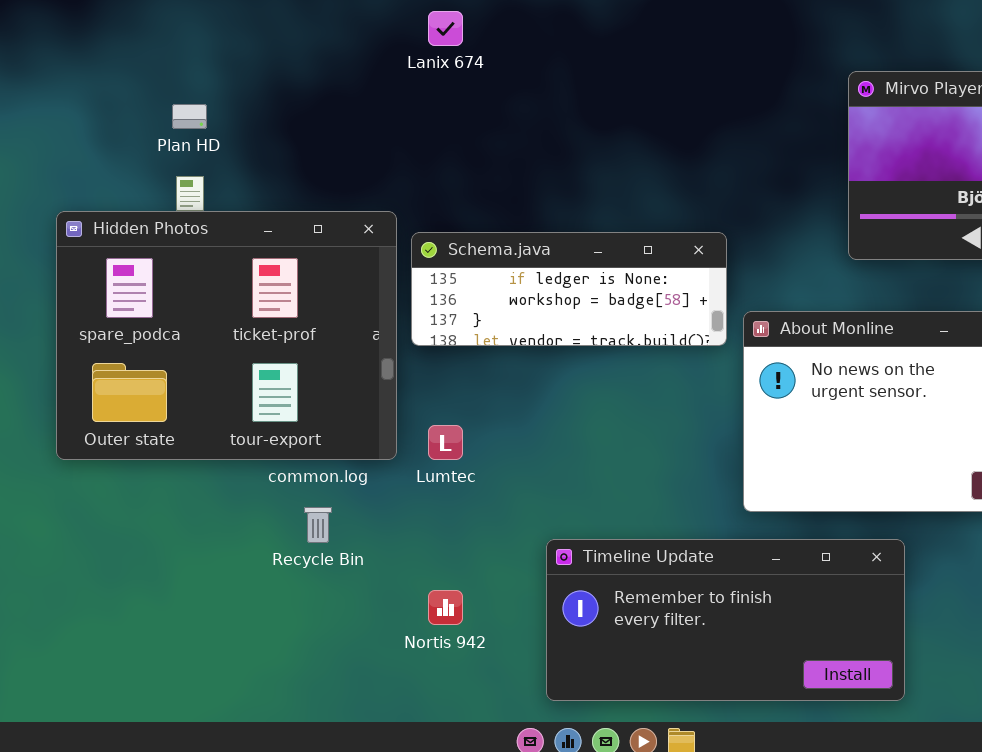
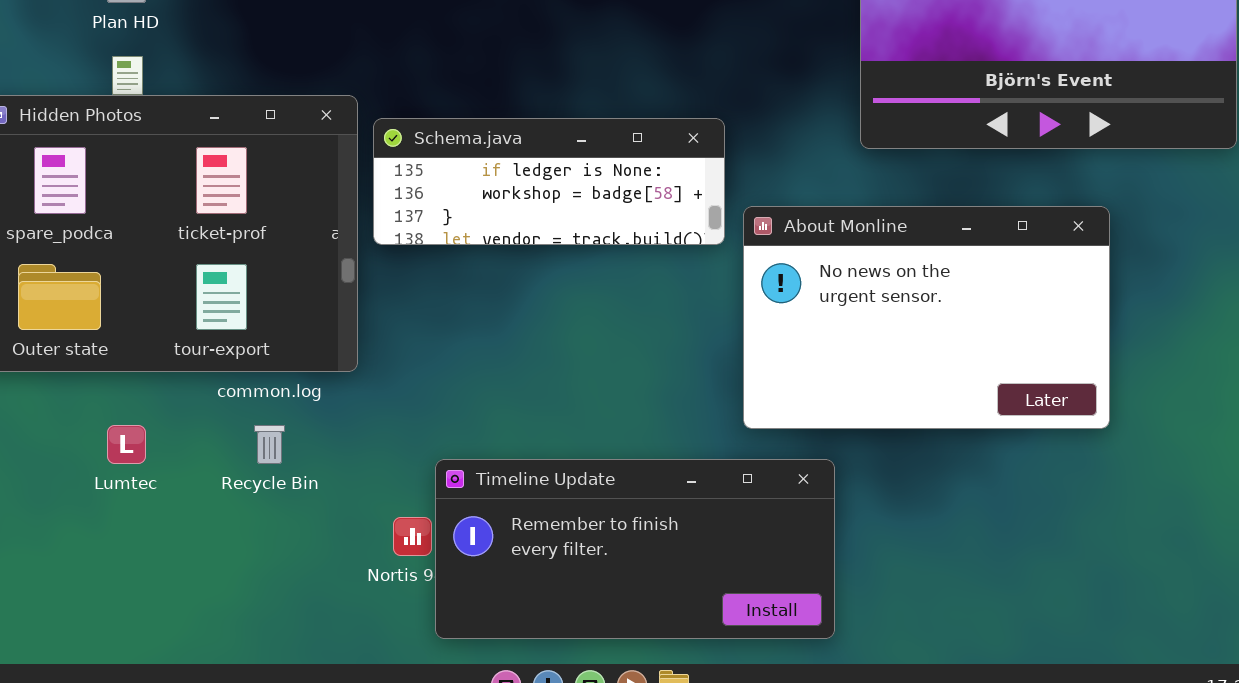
Lumtec: [428,425,463,460] -> [107,425,146,464], moved
Timeline Update: [546,539,905,701] -> [435,459,835,639], moved

